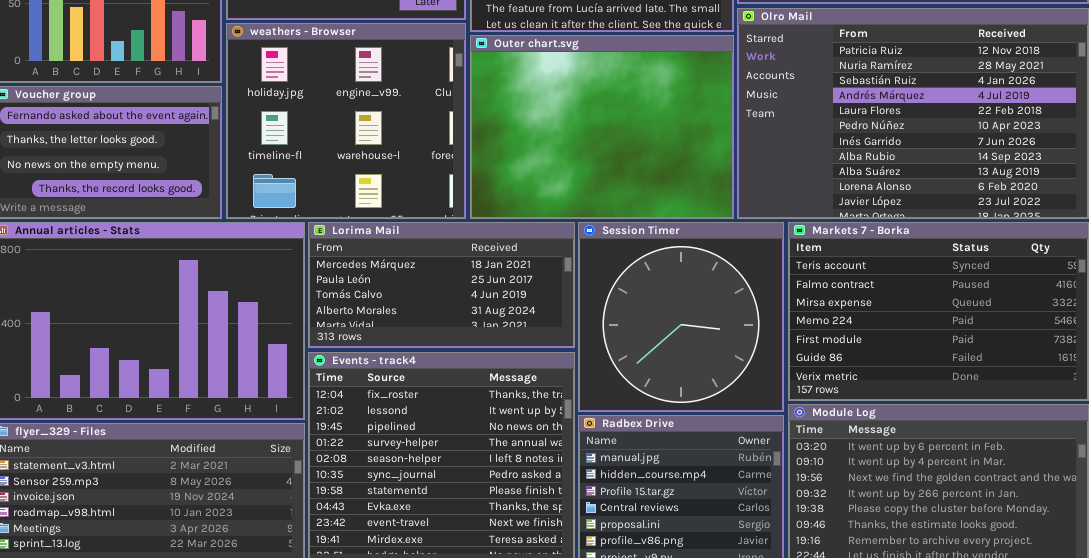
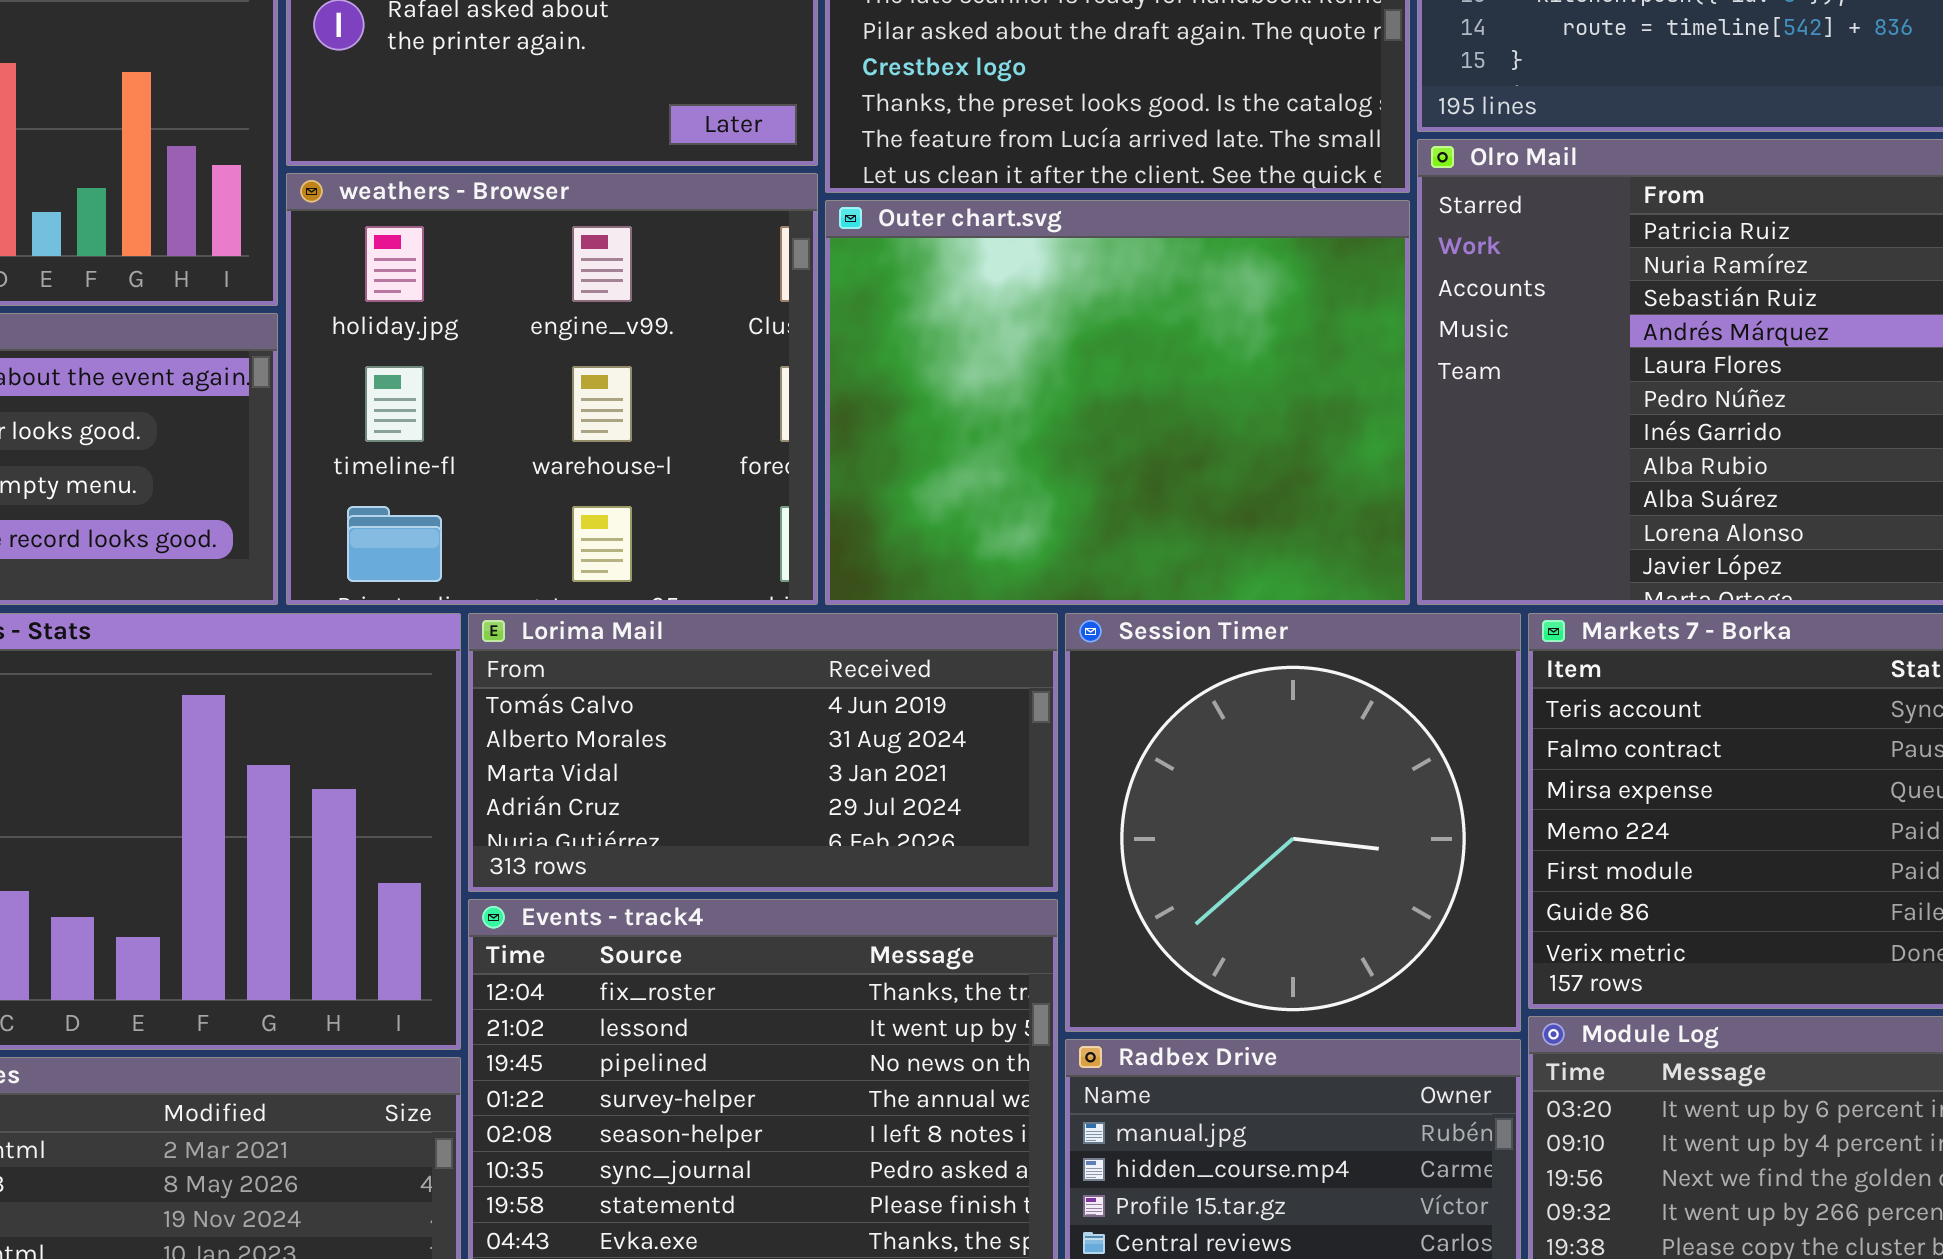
Lorima Mail: [308,222,575,348] -> [468,613,1058,892], scrolled down 2 rows

